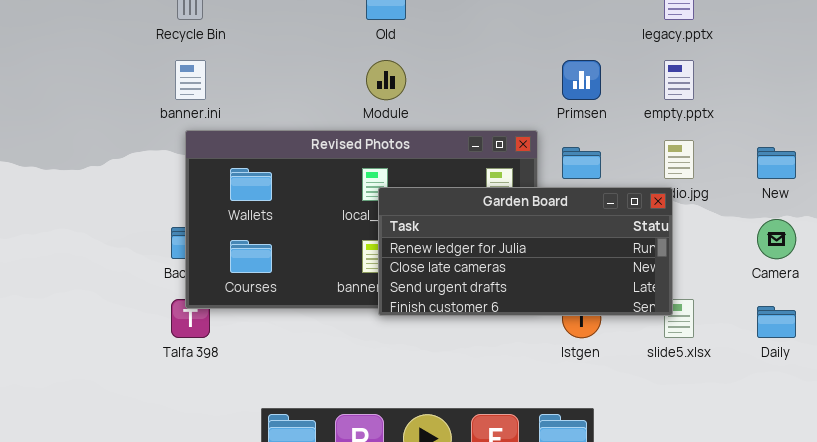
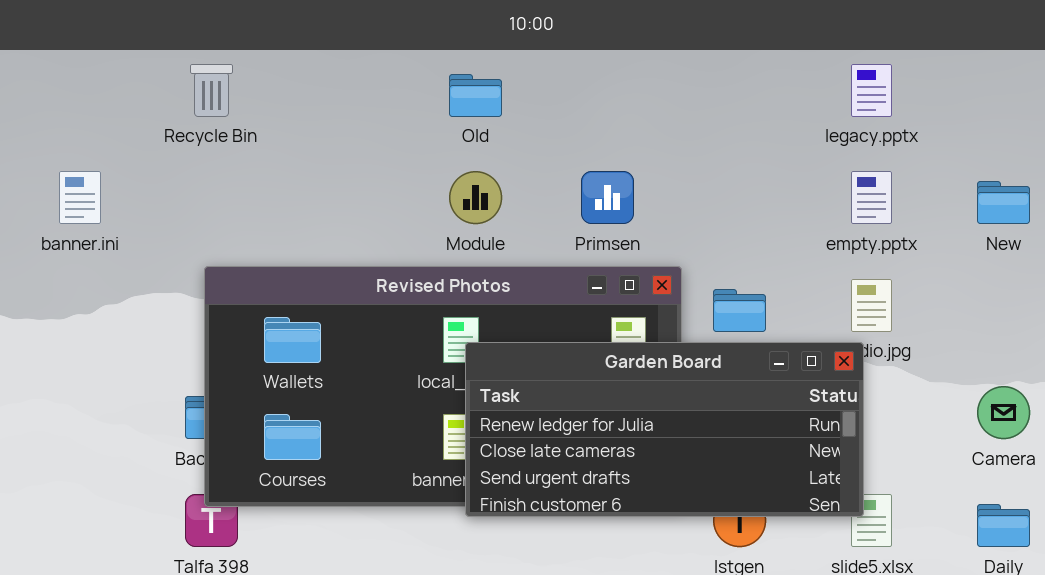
banner.ini: [175,60,206,100] -> [59,171,101,224], moved
Primsen: [562,60,601,100] -> [581,171,634,224], moved
New: [757,147,796,179] -> [977,181,1030,224], moved

